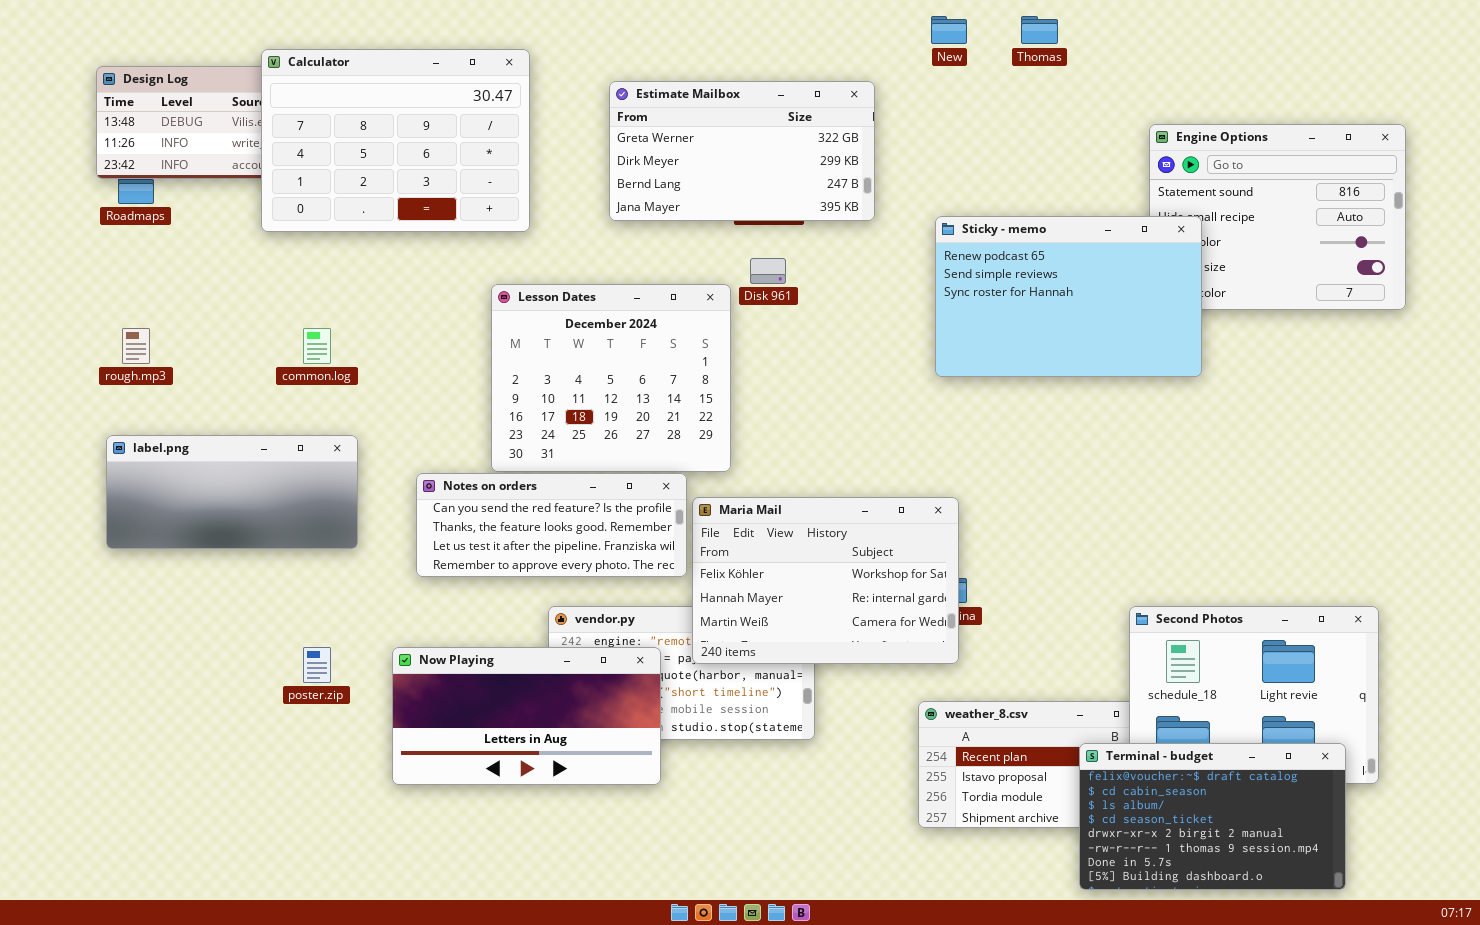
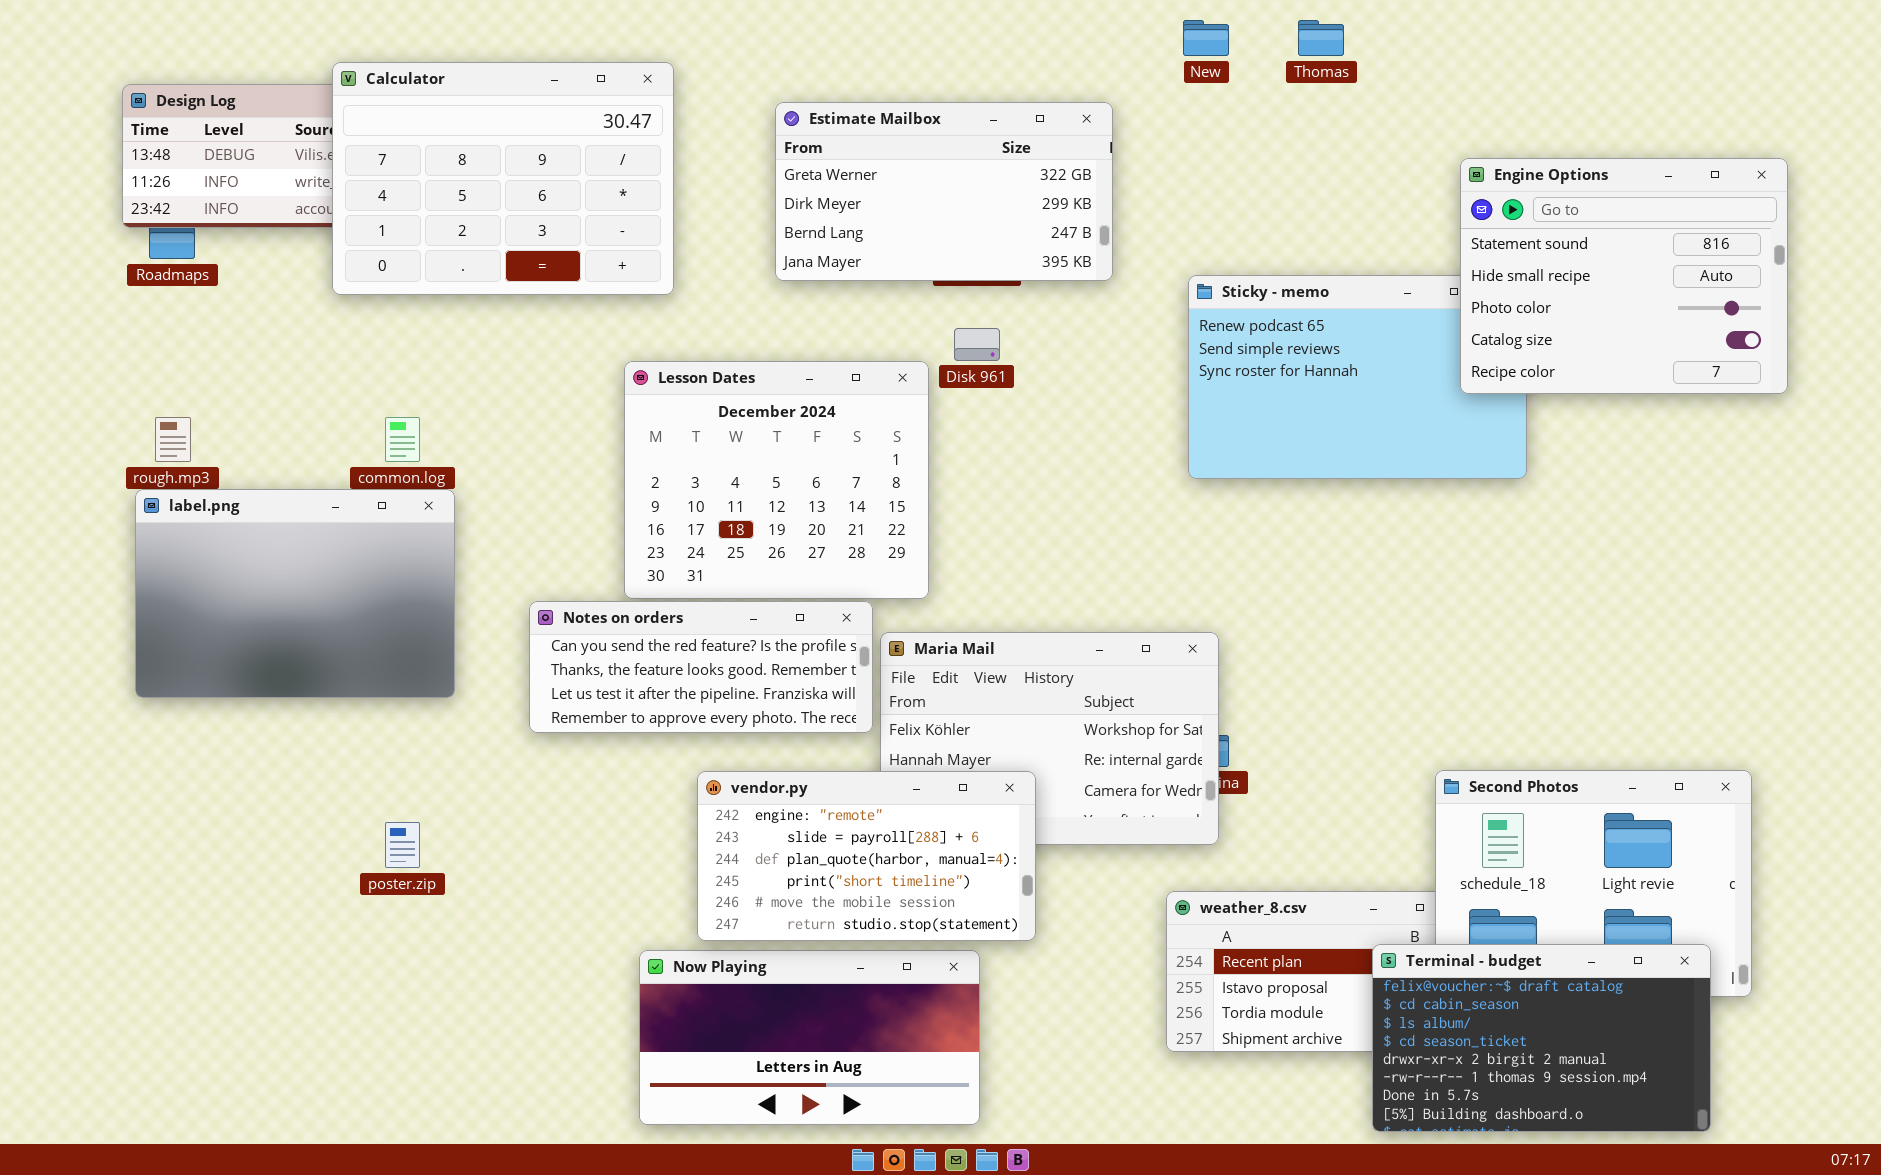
Engine Options: [1149,124,1406,310] -> [1460,158,1788,394], raised
label.png: [106,435,358,549] -> [135,489,455,698], resized
vendor.py: [548,606,815,740] -> [697,771,1036,941], raised
Now Playing: [392,647,661,785] -> [639,950,980,1125], moved

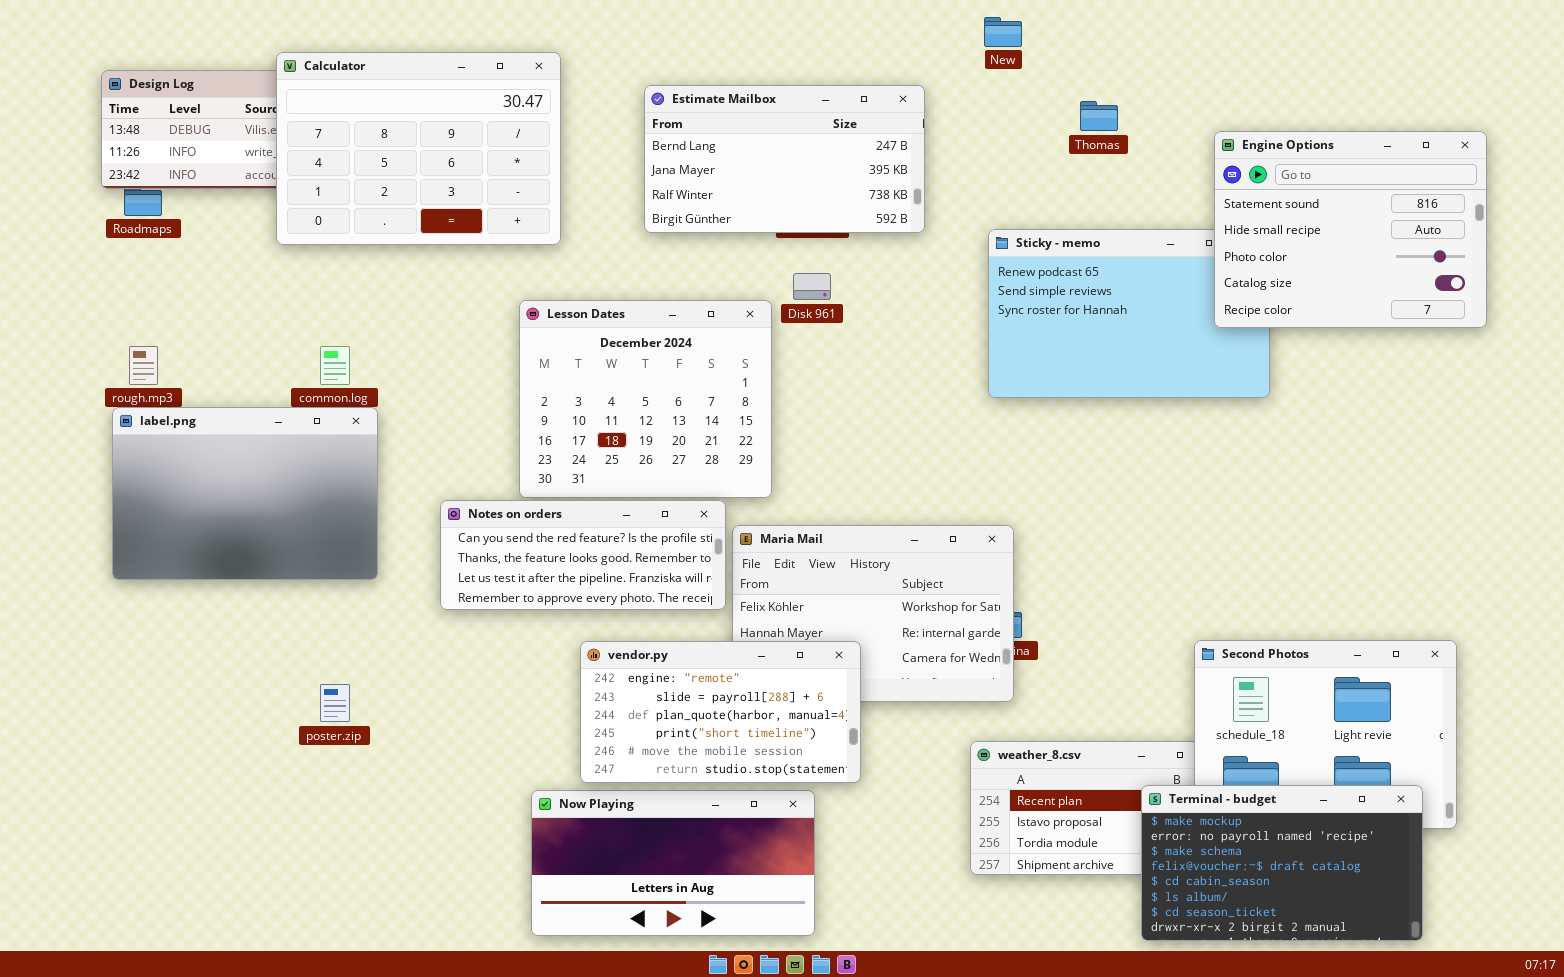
Thomas: [1298,20,1344,56] -> [1080,101,1118,131], moved
Estimate Mailbox: [775,102,1113,281] -> [644,85,925,233], scrolled down 2 rows
Terminal - budget: [1372,944,1711,1132] -> [1141,785,1423,941], scrolled up 3 rows

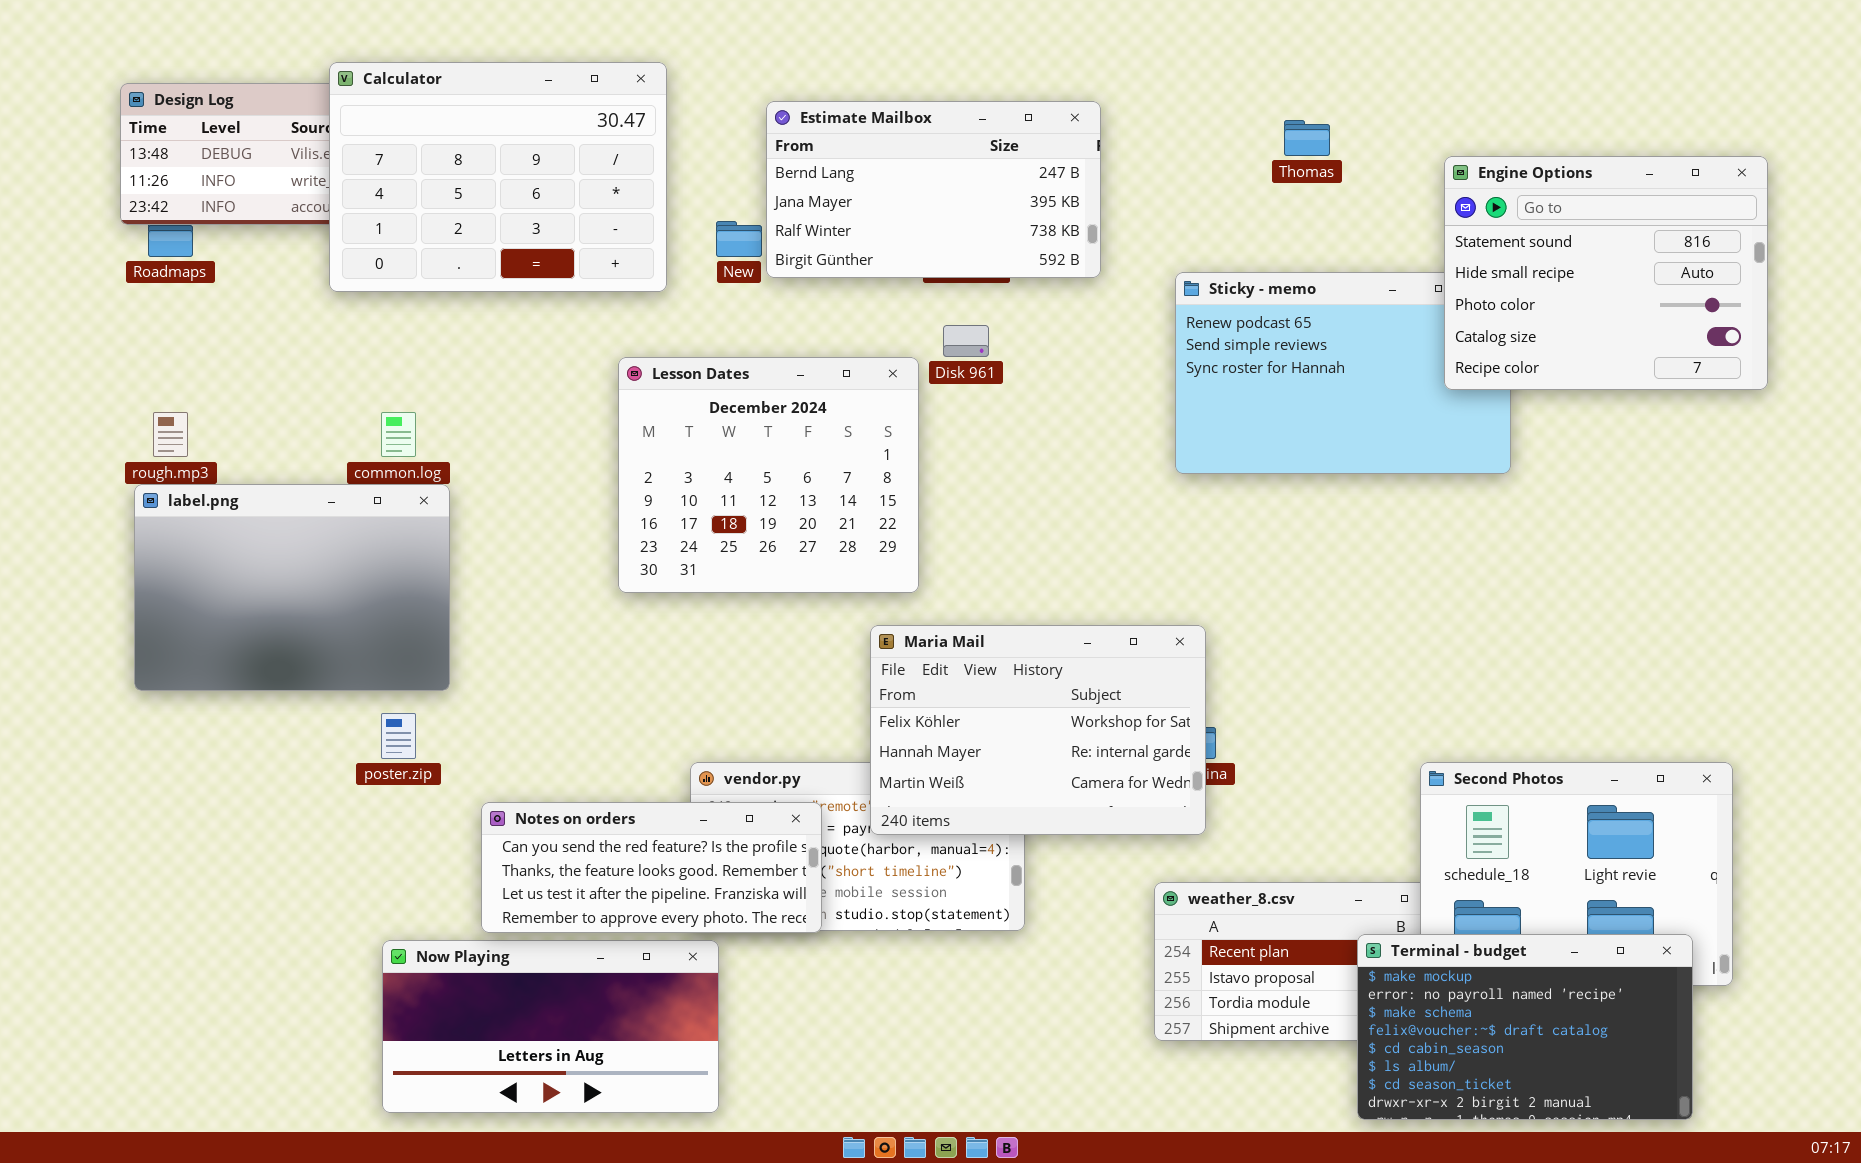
New: [984,17,1022,47] -> [716,221,762,257], moved
Notes on orders: [440,500,726,610] -> [481,802,822,933], moved
Maria Mail: [732,525,1014,702] -> [870,625,1206,835], raised
poster.zip: [320,684,350,722] -> [381,713,416,759], moved
Now Playing: [531,790,815,936] -> [382,940,719,1113], moved

